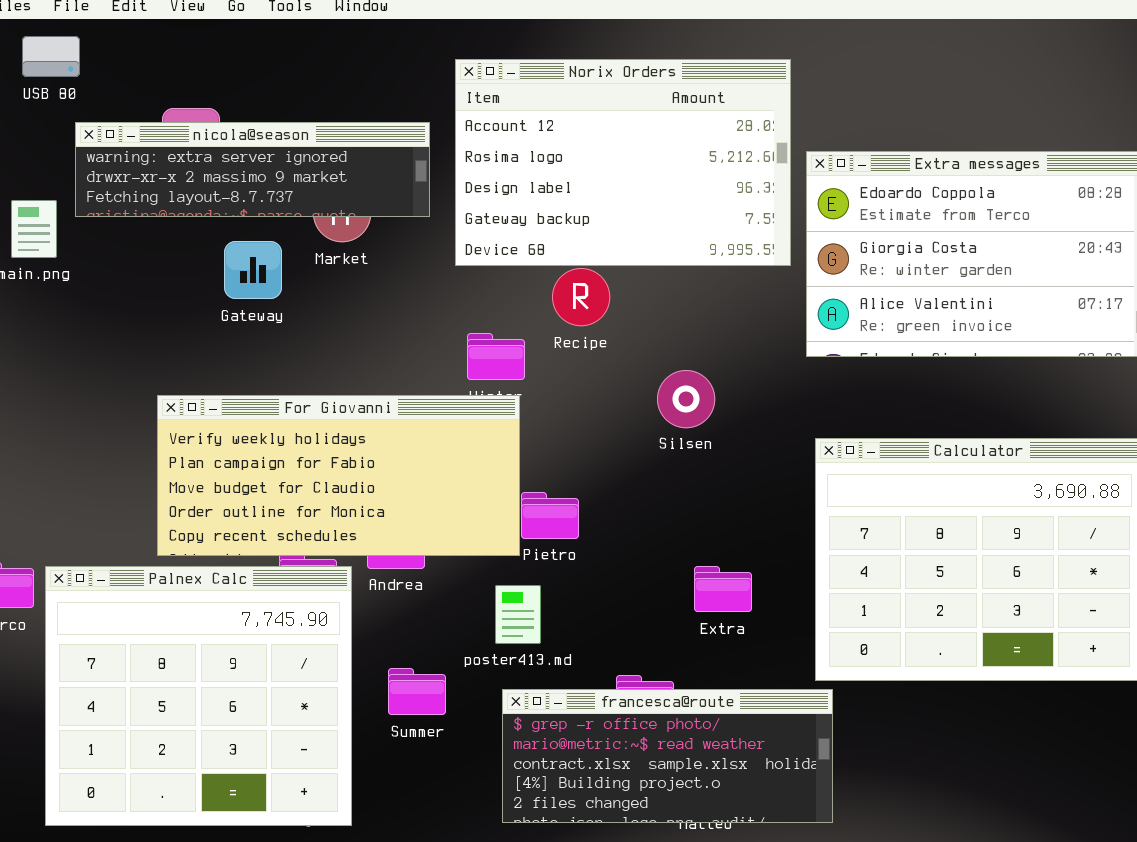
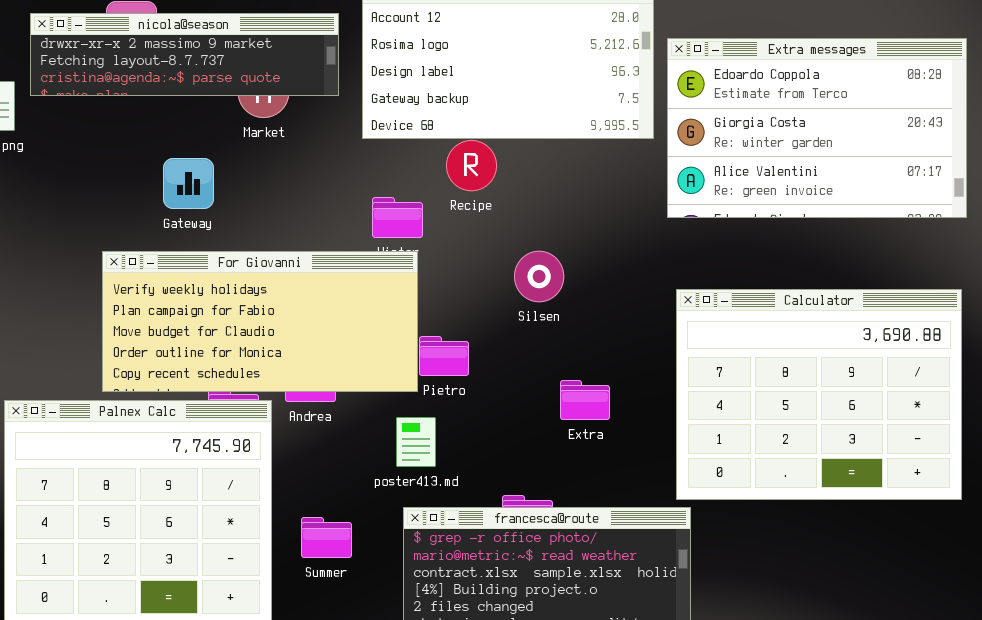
nicola@season: [75,122,430,217] -> [30,13,339,96], scrolled down 1 row
Gateway: [224,241,282,299] -> [163,158,214,209], moved
Silsen: [657,370,715,428] -> [514,251,564,302], moved
Extra: [694,566,752,612] -> [560,380,610,420], moved
Summer: [388,668,446,715] -> [301,517,352,558], moved

